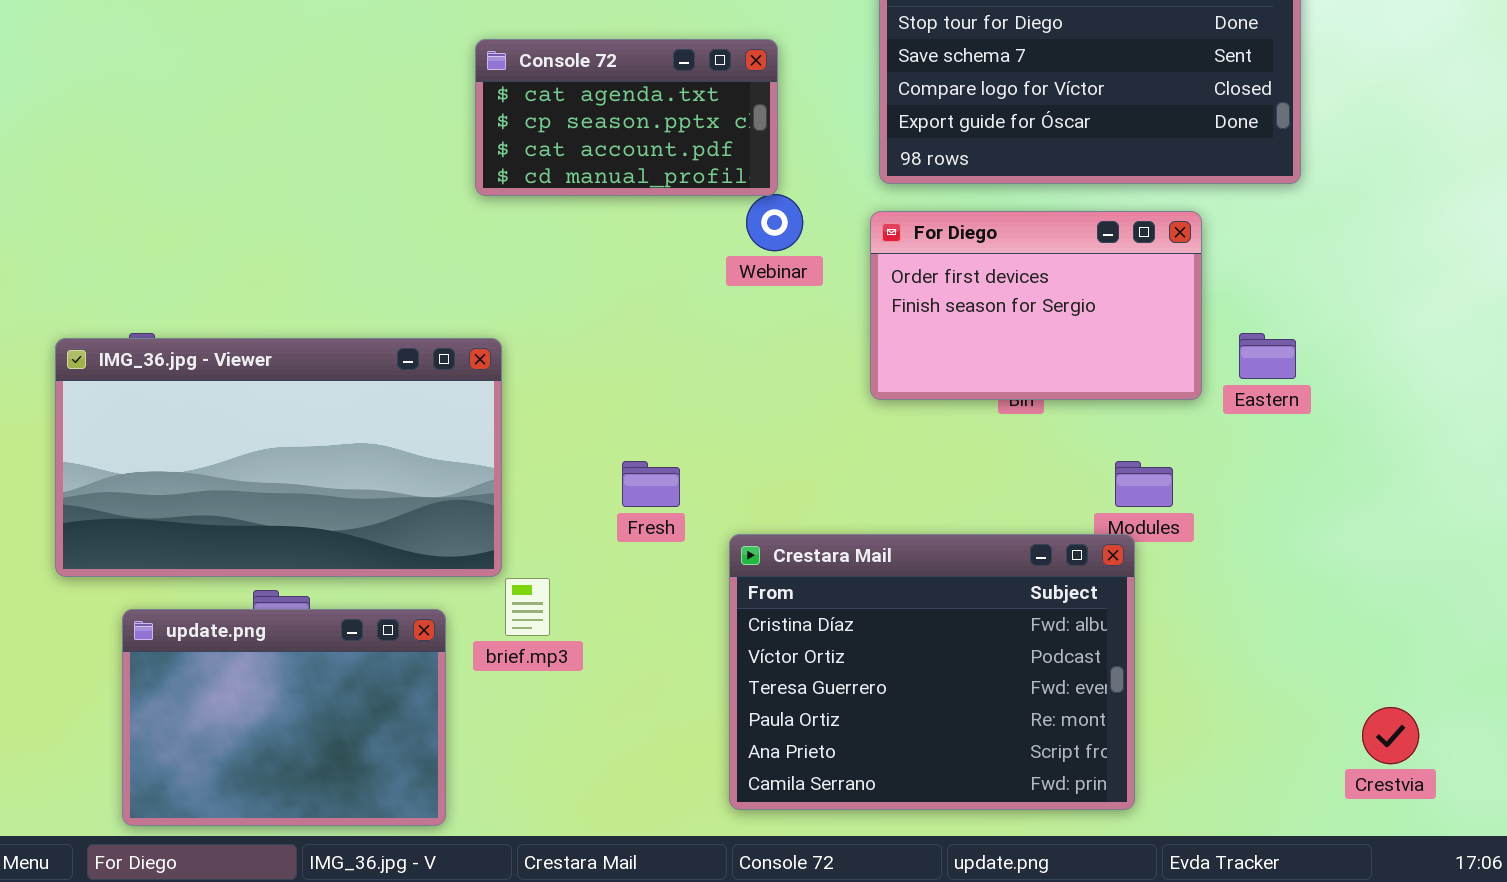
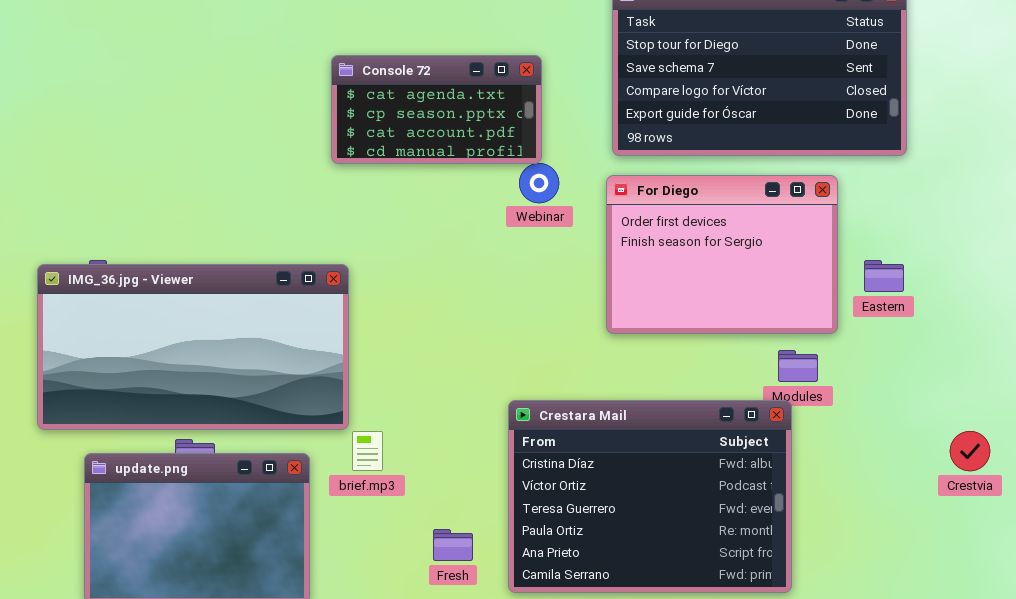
For Diego: [870,211,1202,400] -> [606,175,838,334], resized
Fresh: [622,461,680,507] -> [433,529,473,561], moved
Crestvia: [1362,707,1419,764] -> [950,431,990,471], moved

